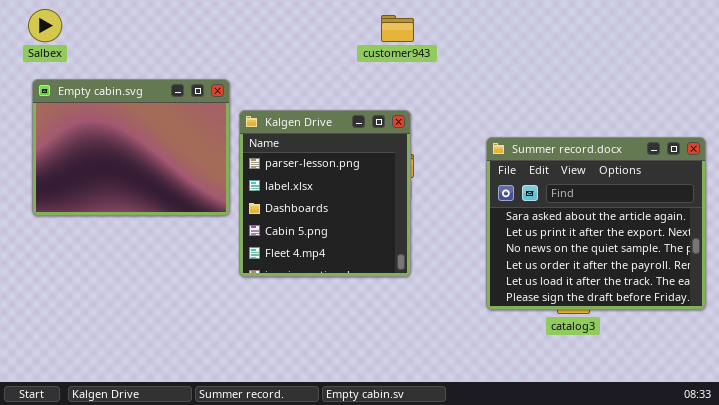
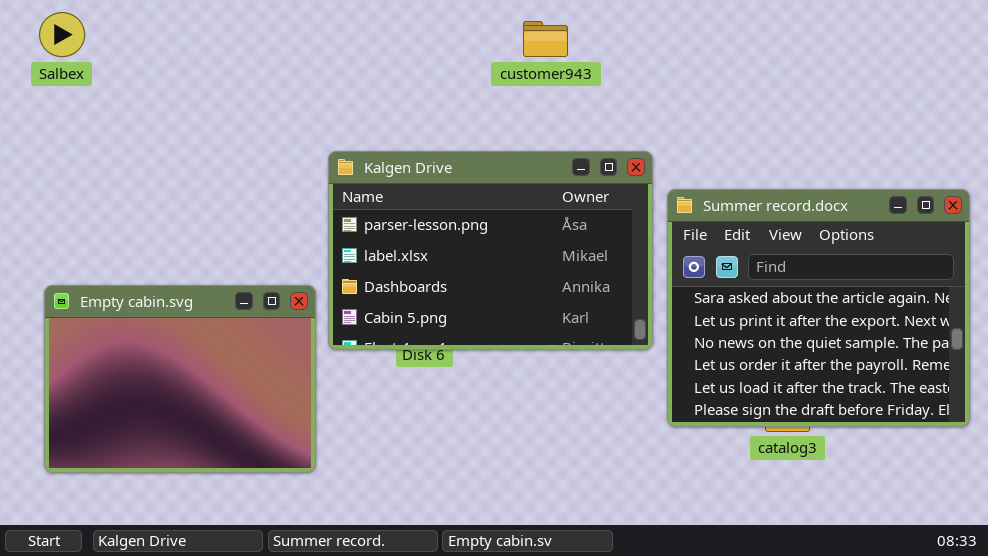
Empty cabin.svg: [32,79,230,216] -> [44,285,316,473], moved
Kalgen Drive: [239,110,411,277] -> [328,151,653,350], resized

